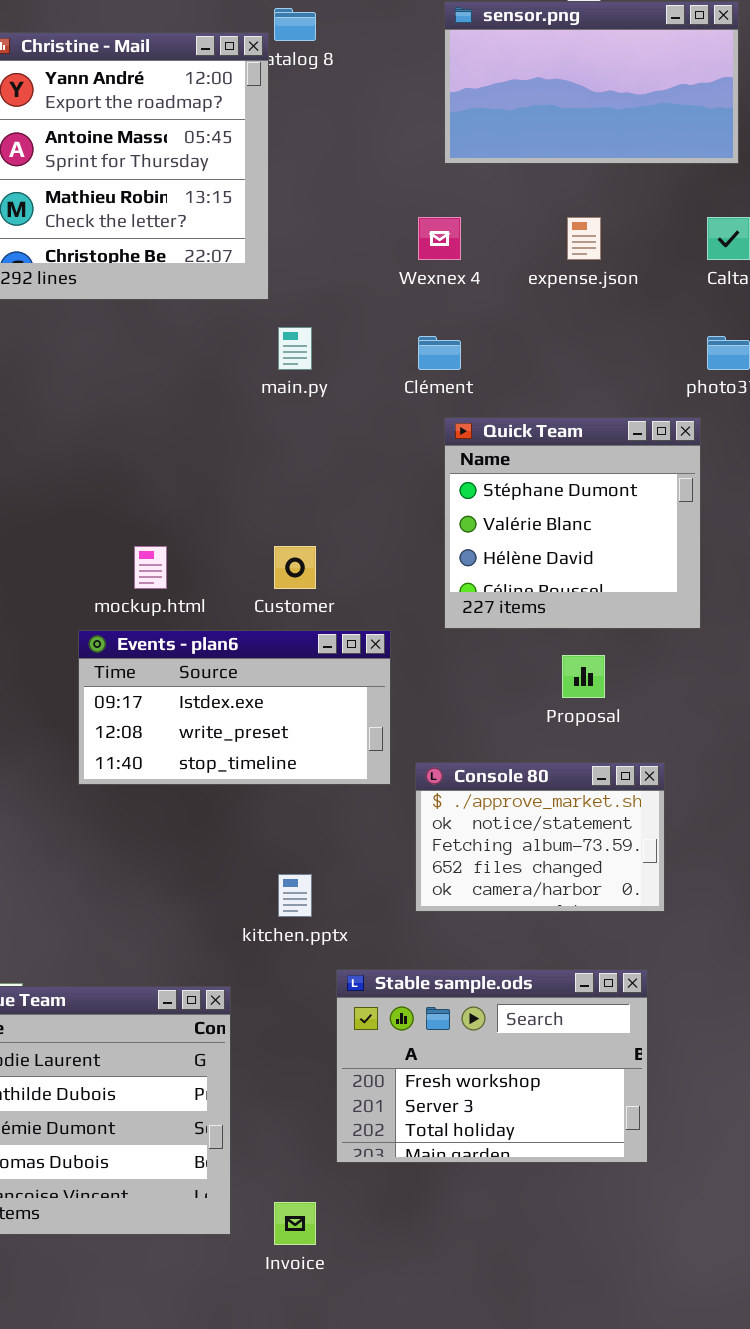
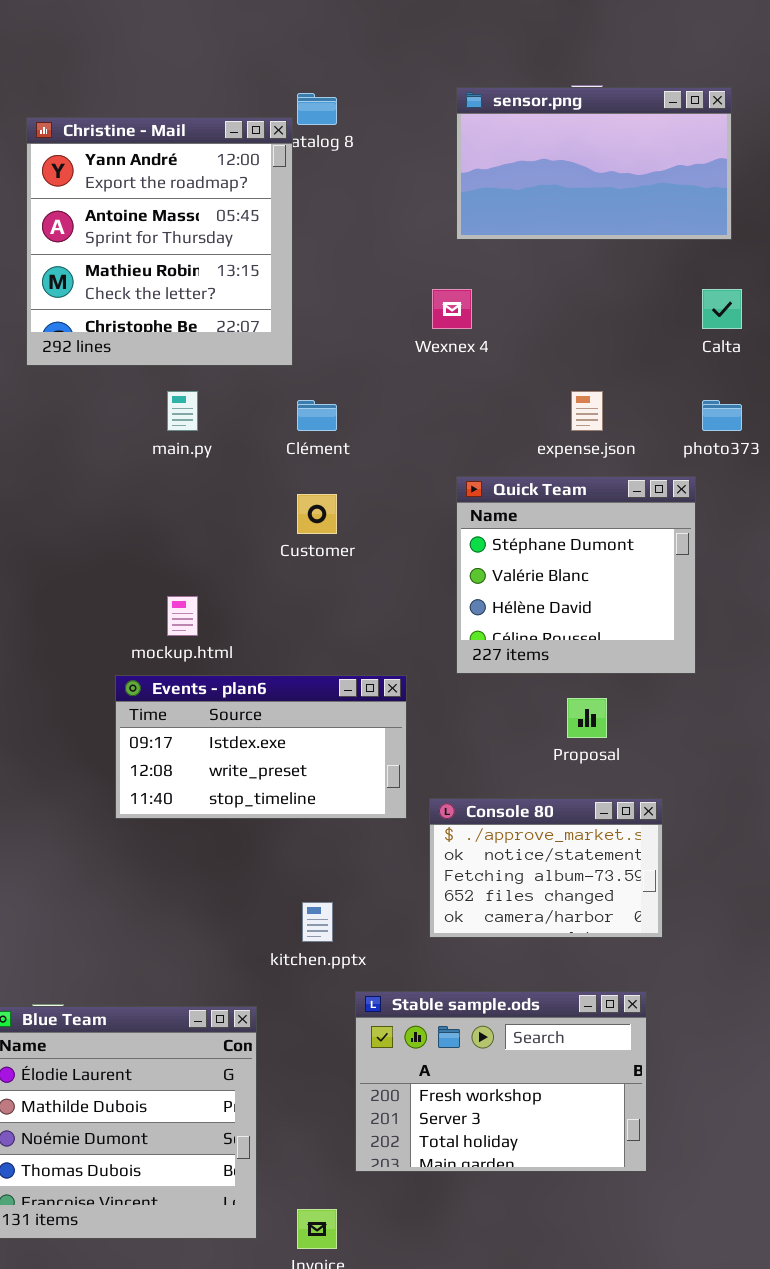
expense.json: [567,217,601,260] -> [571,391,603,431], moved
main.py: [278,327,312,370] -> [167,391,198,431], moved
Clément: [418,336,461,370] -> [297,400,337,431], moved
Customer: [274,546,316,589] -> [297,494,337,534], moved

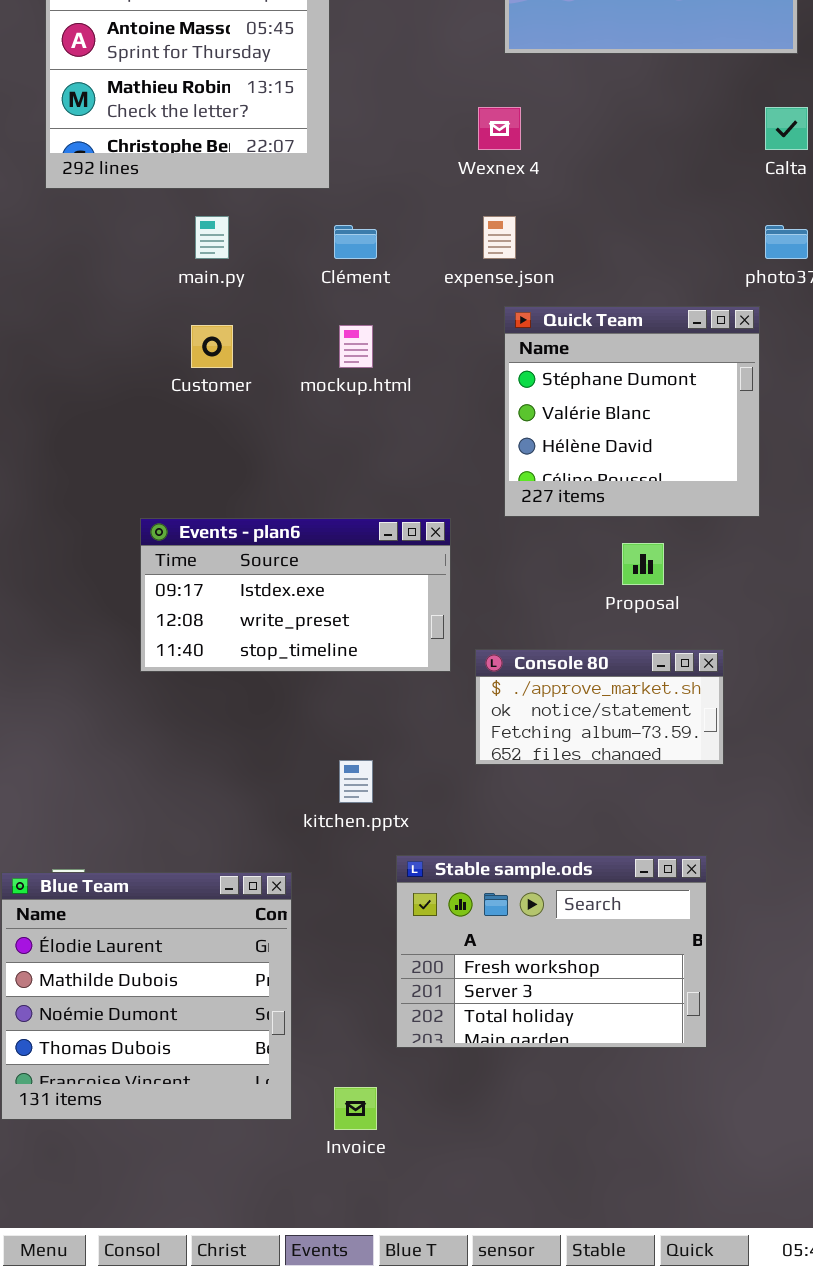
expense.json: [571,391,603,431] -> [483,216,516,259], moved
Customer: [297,494,337,534] -> [191,325,233,368], moved
mockup.html: [167,596,198,636] -> [339,325,373,368], moved
Console 80: [429,798,663,938] -> [475,649,724,765], resized

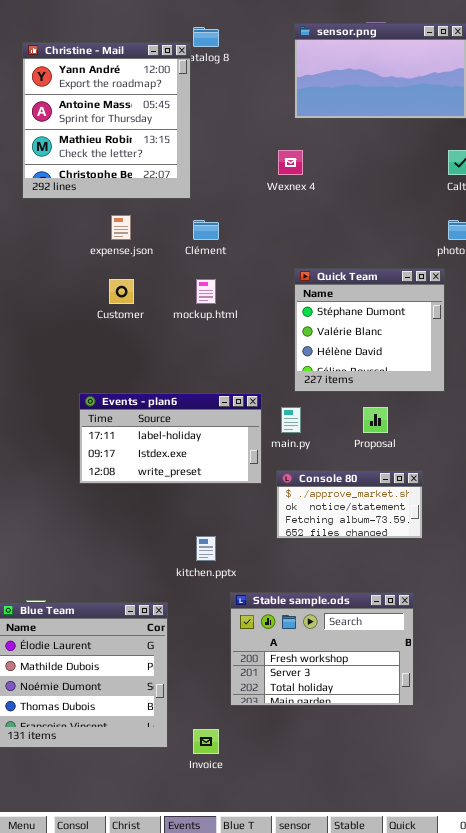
main.py: [195,216,229,259] -> [281,407,301,433], moved
expense.json: [483,216,516,259] -> [111,215,131,240], moved
Events - plan6: [140,518,451,672] -> [79,393,262,484], scrolled up 1 row

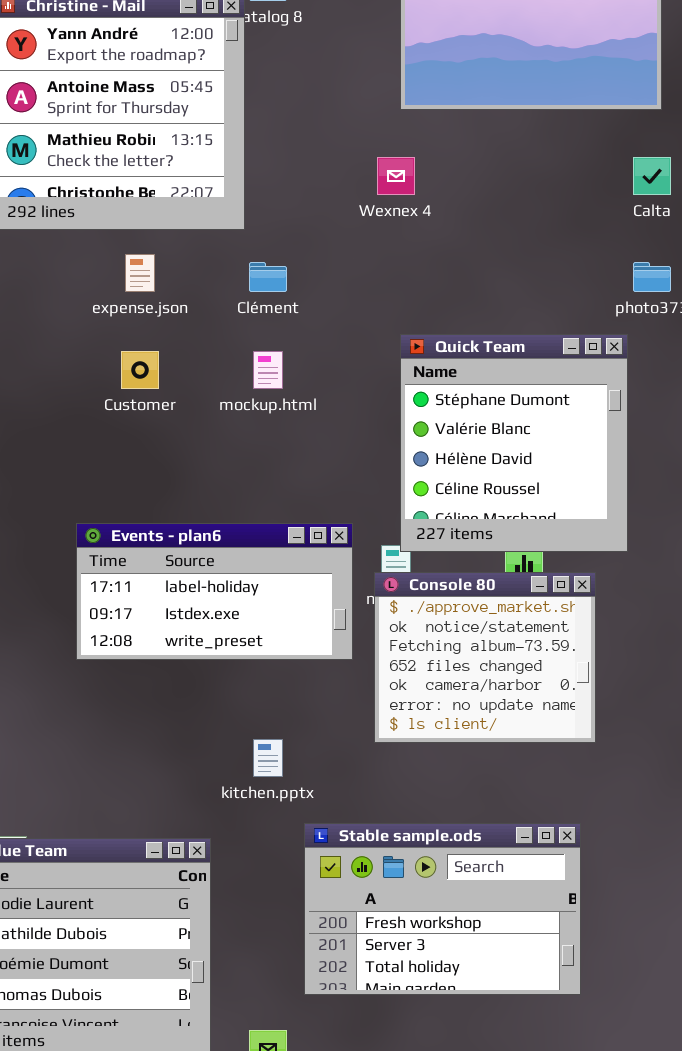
Quick Team: [294,268,445,392] -> [400,334,628,552], resized
Console 80: [276,470,423,539] -> [374,572,596,743], resized

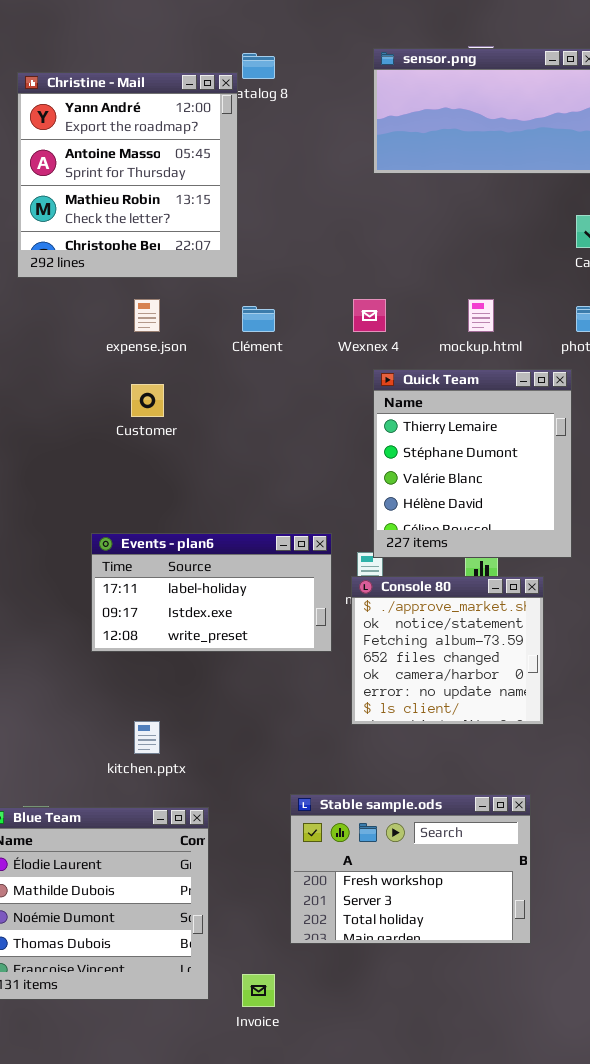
Wexnex 4: [377,157,415,195] -> [353,299,386,332], moved
Quick Team: [400,334,628,552] -> [373,369,572,558], scrolled up 1 row
mockup.html: [253,351,283,389] -> [468,299,494,332], moved
kitchen.pptx: [253,739,283,777] -> [134,721,160,754], moved

